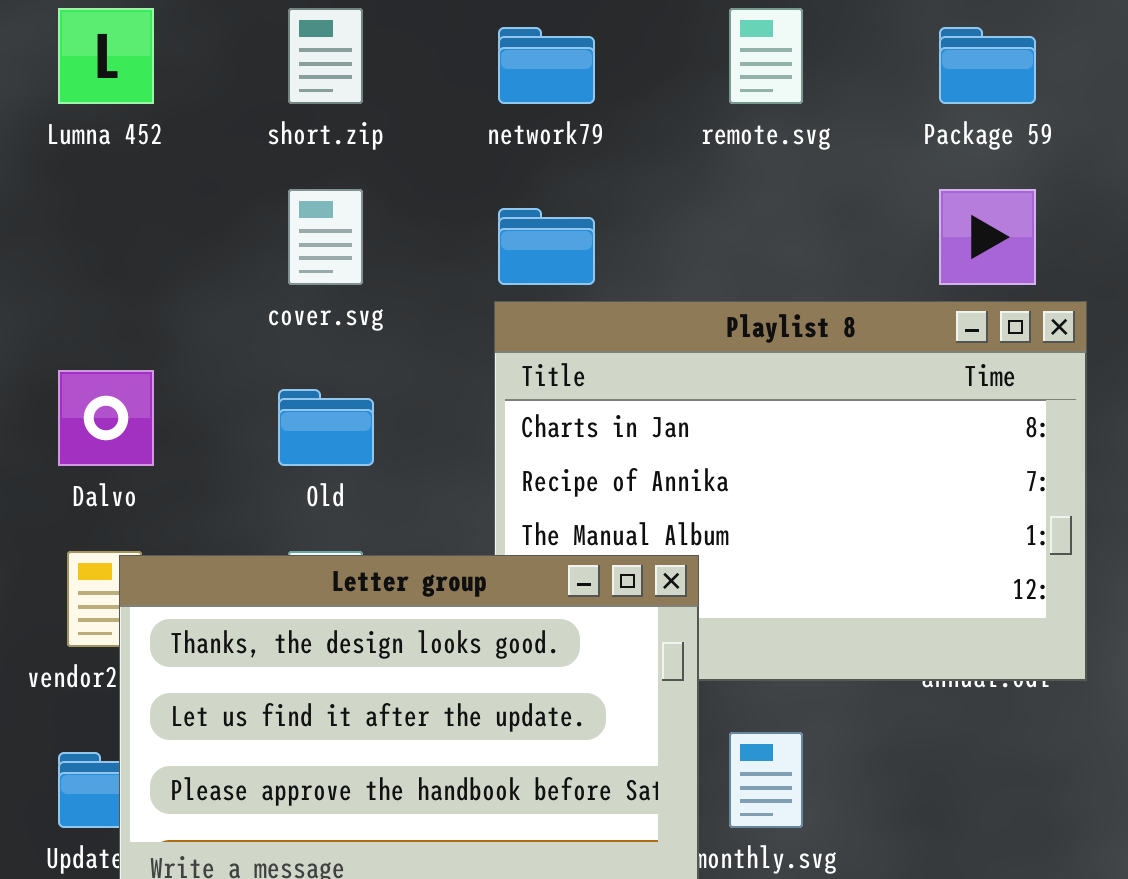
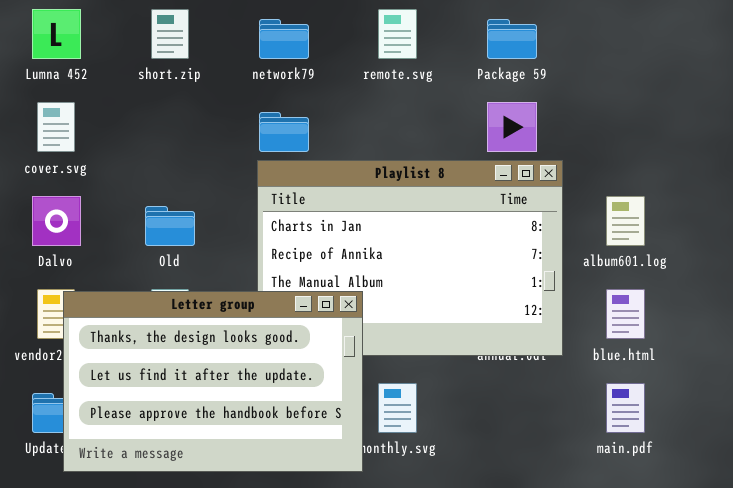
cover.svg: [288,189,363,285] -> [37,102,75,152], moved

